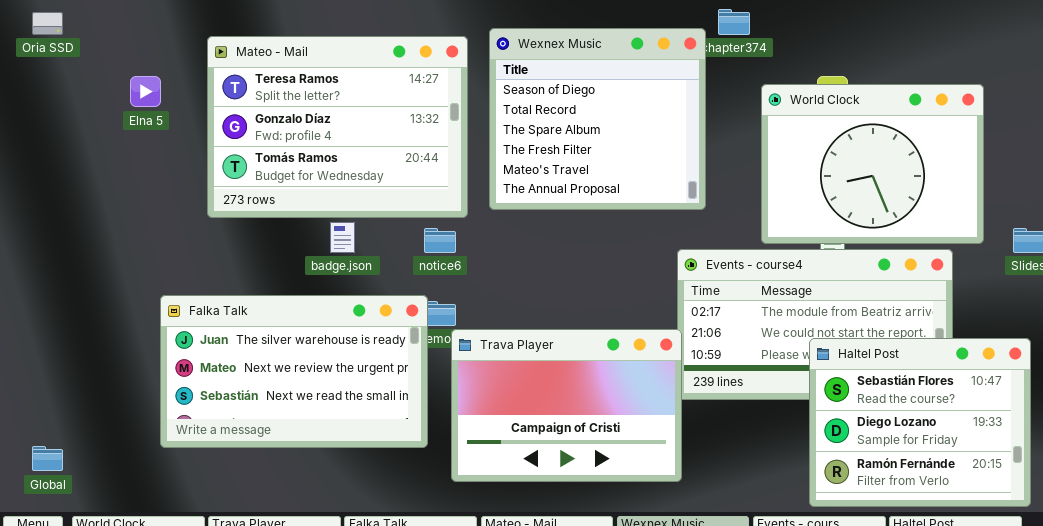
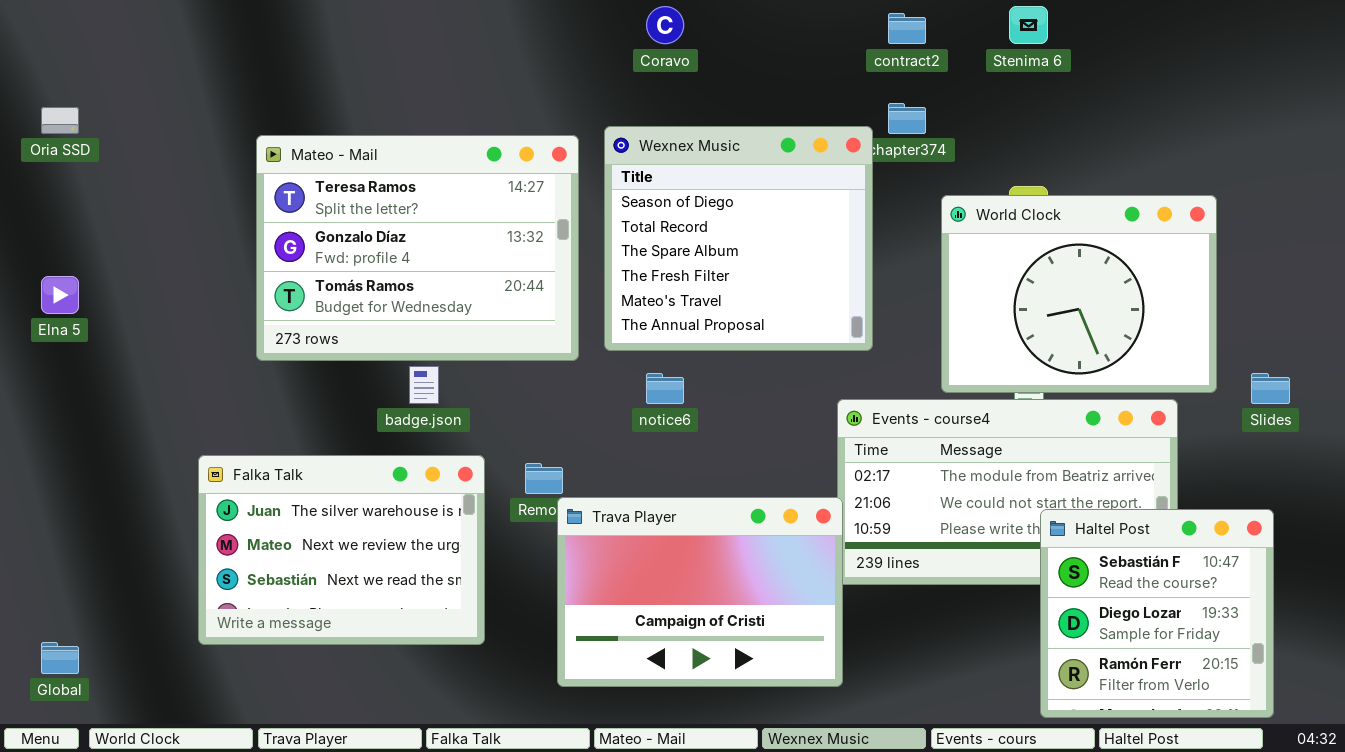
Elna 5: [130,76,161,107] -> [41,276,79,314], moved
notice6: [424,228,456,253] -> [646,373,684,404], moved
Falka Talk: [160,295,428,448] -> [198,455,485,645], resized
Haltel Post: [809,338,1031,507] -> [1040,509,1274,718], resized

